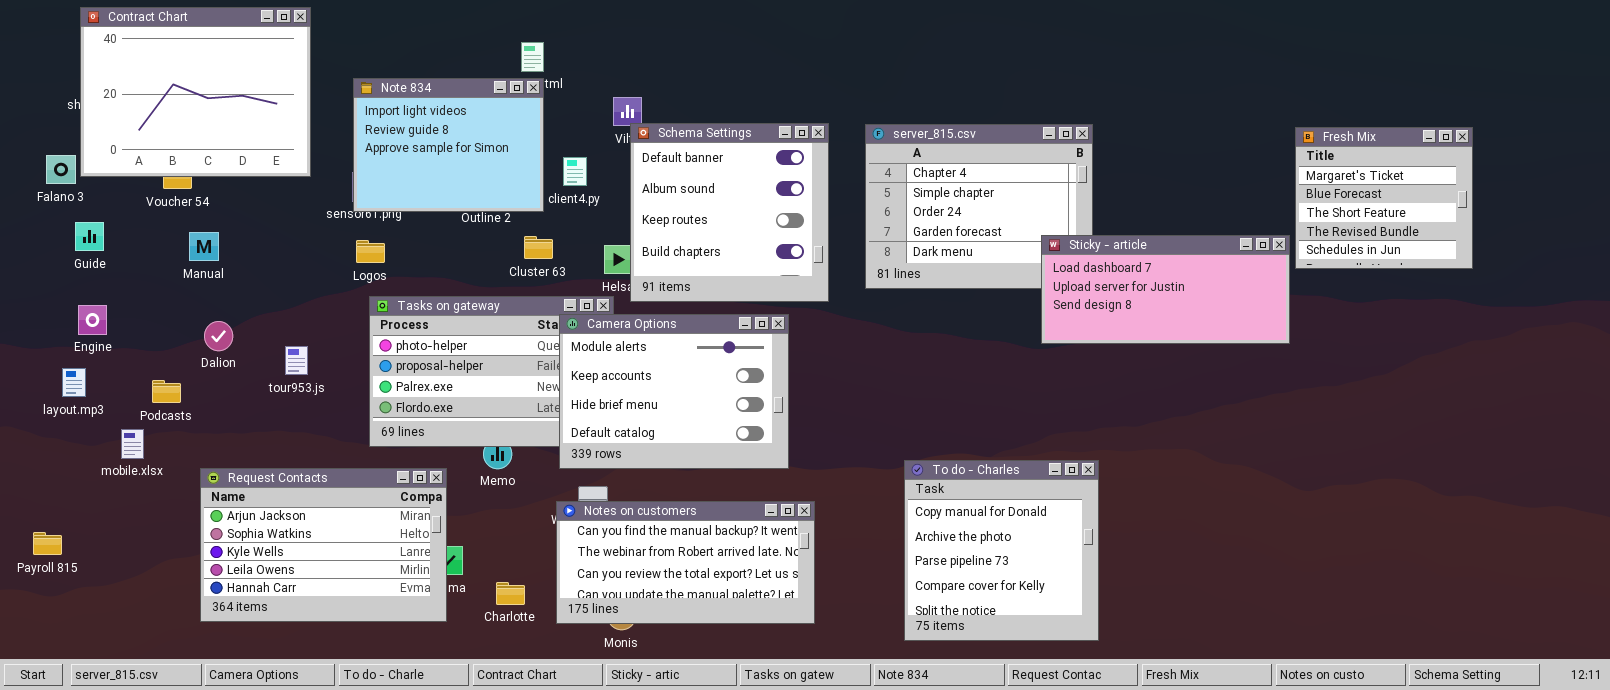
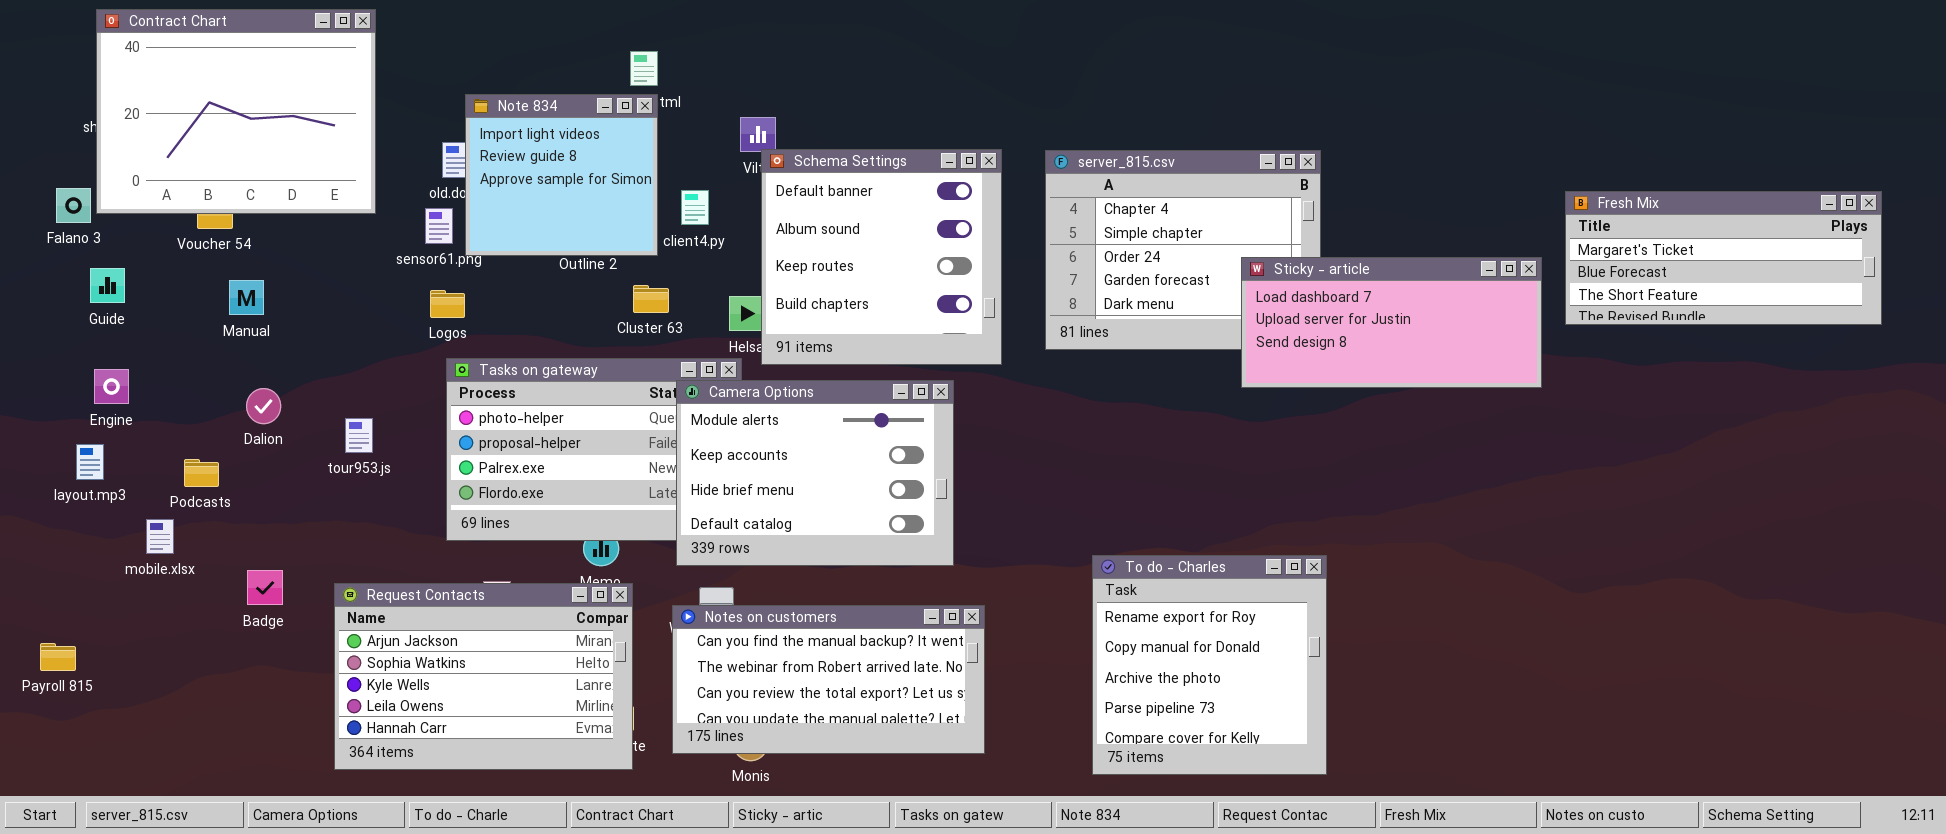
Note 834: [353,78,544,212] -> [465,94,658,256], resized
Fresh Mix: [1295,127,1473,269] -> [1565,191,1882,325], resized
Sticky - article: [1041,235,1290,344] -> [1241,257,1542,388], moved
To do - Charles: [904,460,1099,641] -> [1092,555,1327,775], scrolled up 1 row
Request Contacts: [200,468,447,622] -> [334,583,633,770], moved

